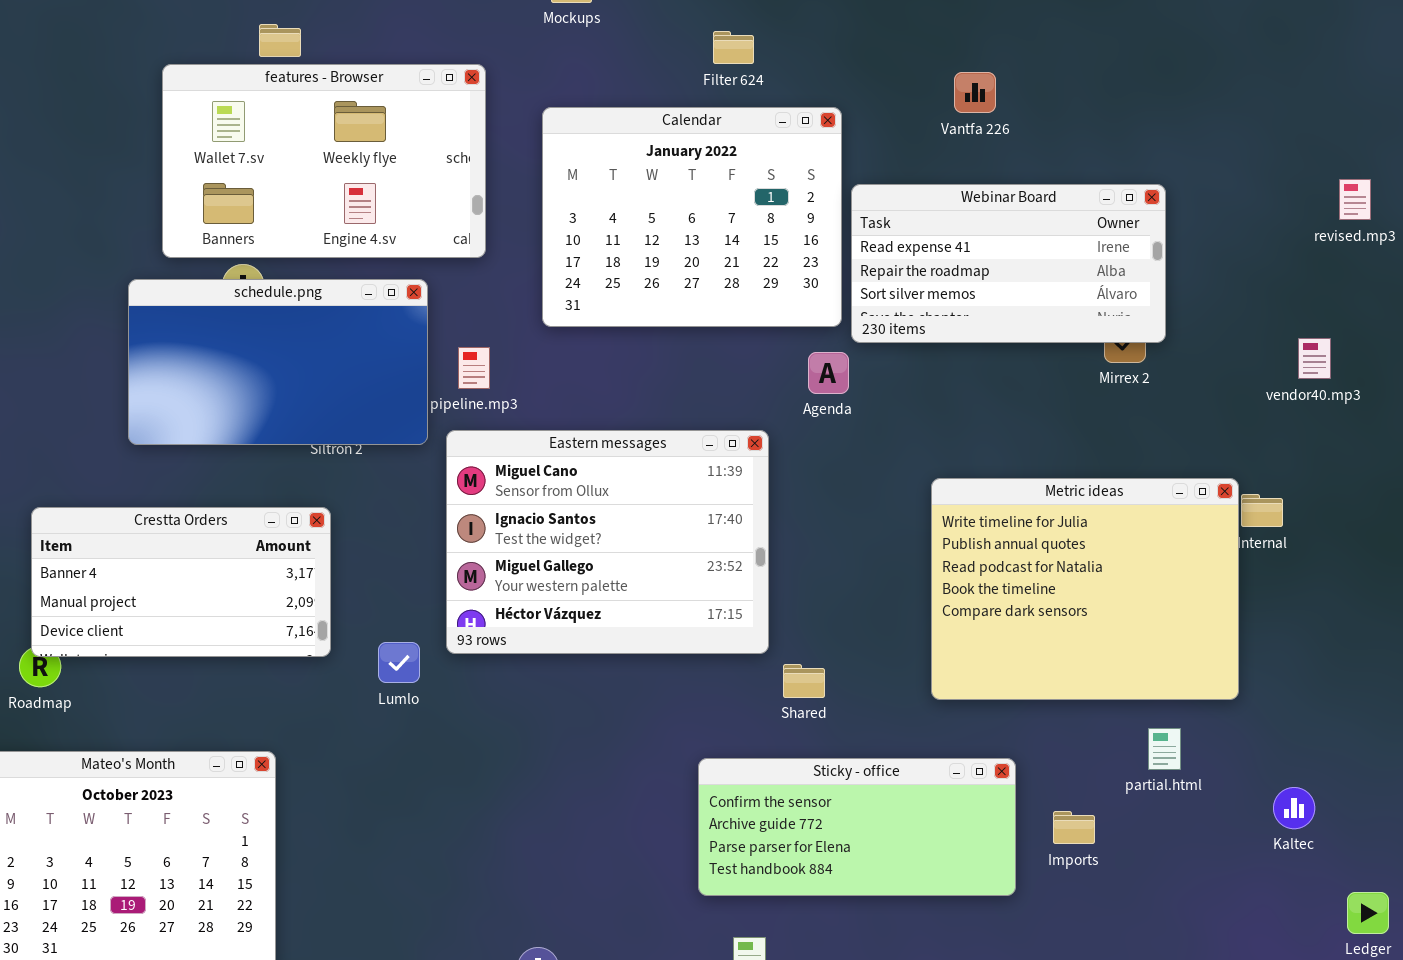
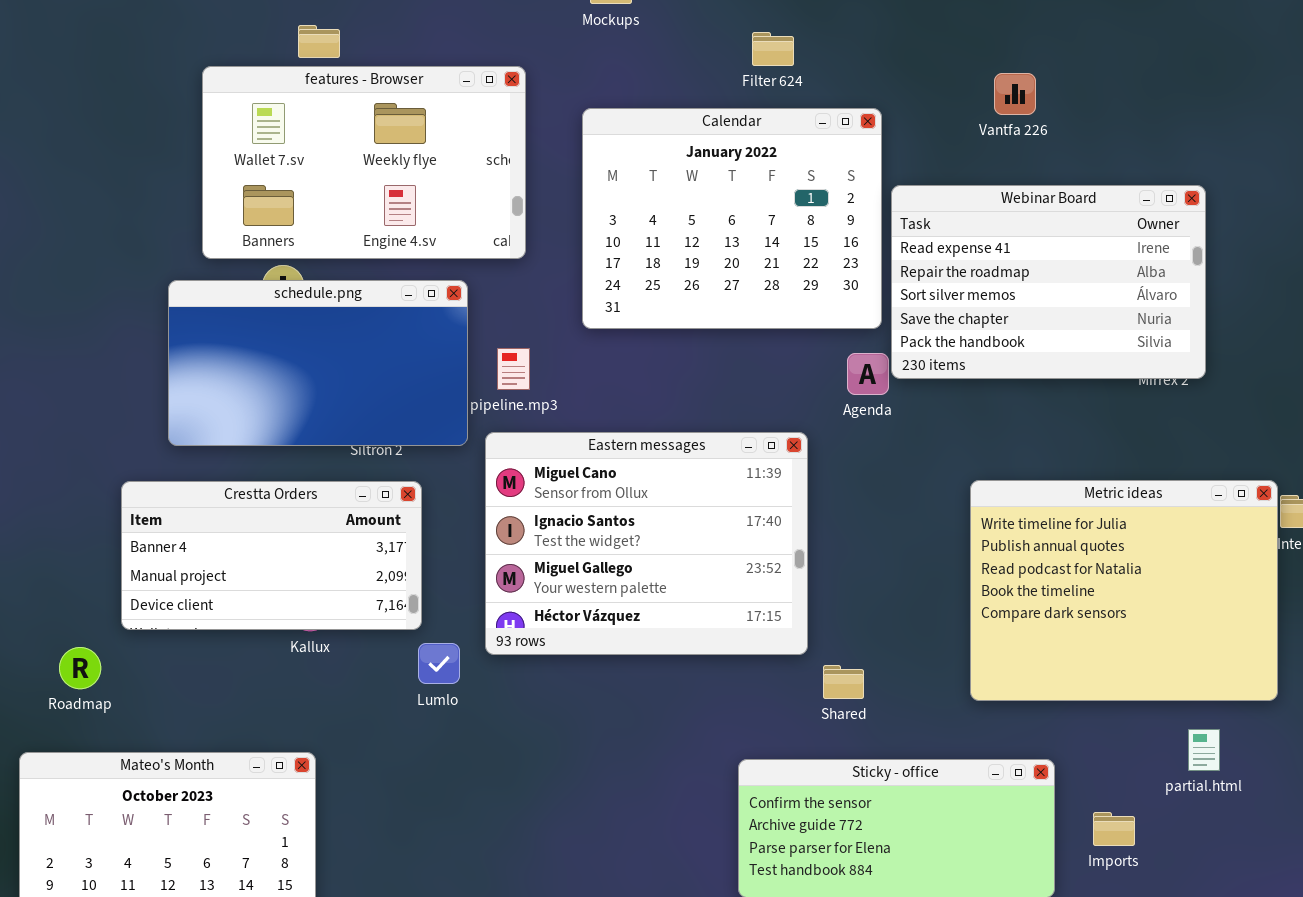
Webinar Board: [851,184,1166,343] -> [891,185,1206,379], resized
Crestta Orders: [31,507,331,657] -> [121,481,422,630], moved

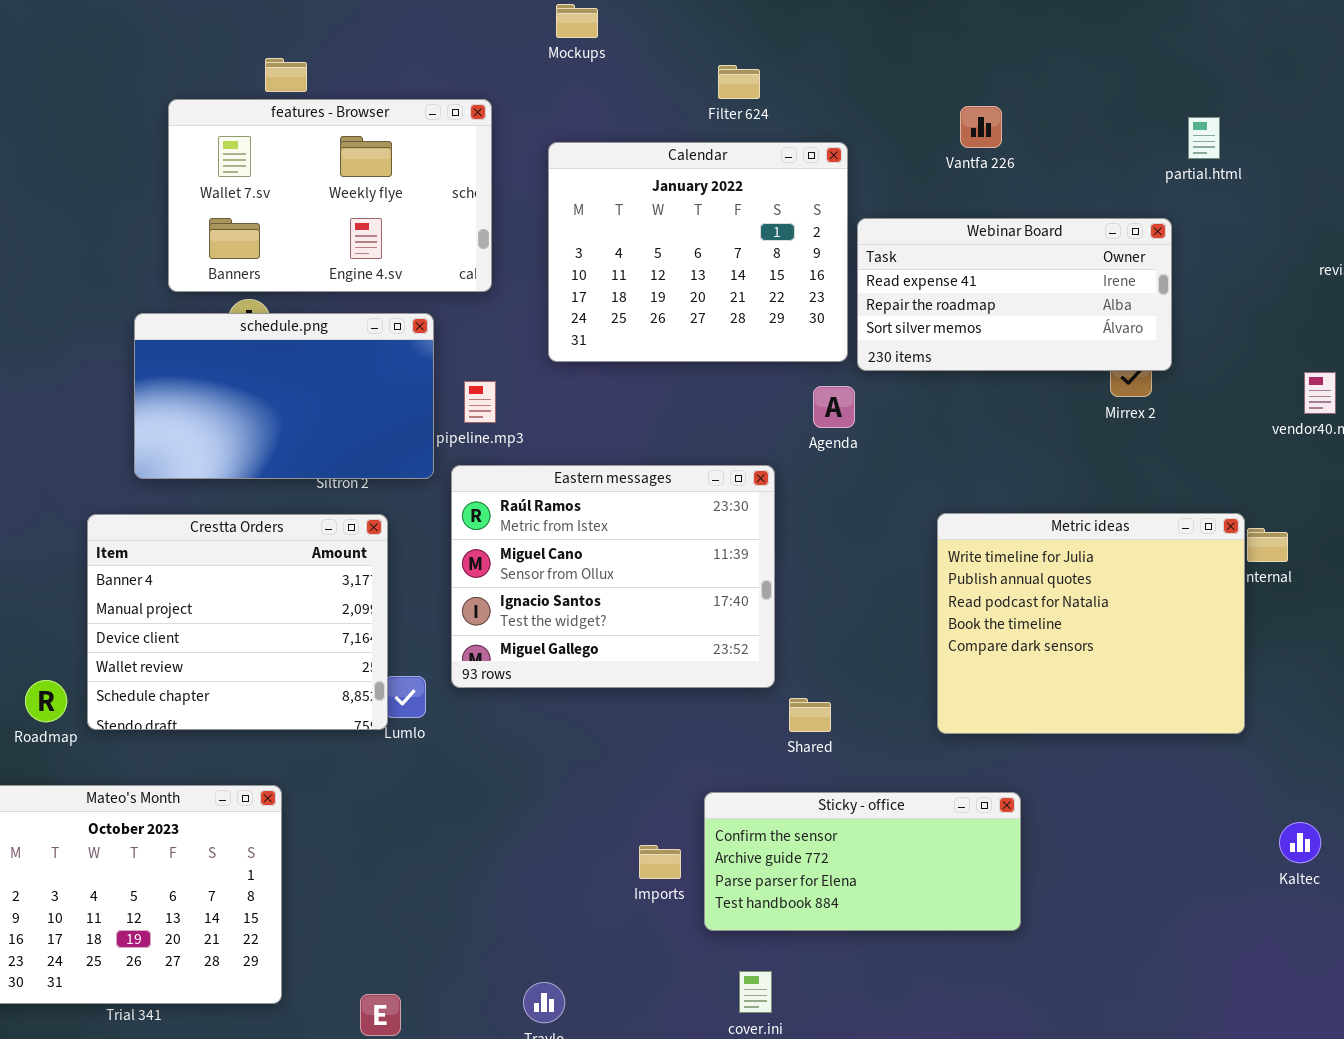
Webinar Board: [891,185,1206,379] -> [857,218,1172,371], resized
Eastern messages: [485,432,808,655] -> [451,465,775,688], scrolled up 1 row
Crestta Orders: [121,481,422,630] -> [87,514,388,730], resized
partial.html: [1188,729,1220,771] -> [1188,117,1220,159], moved
Imports: [1093,812,1135,846] -> [639,845,681,879], moved

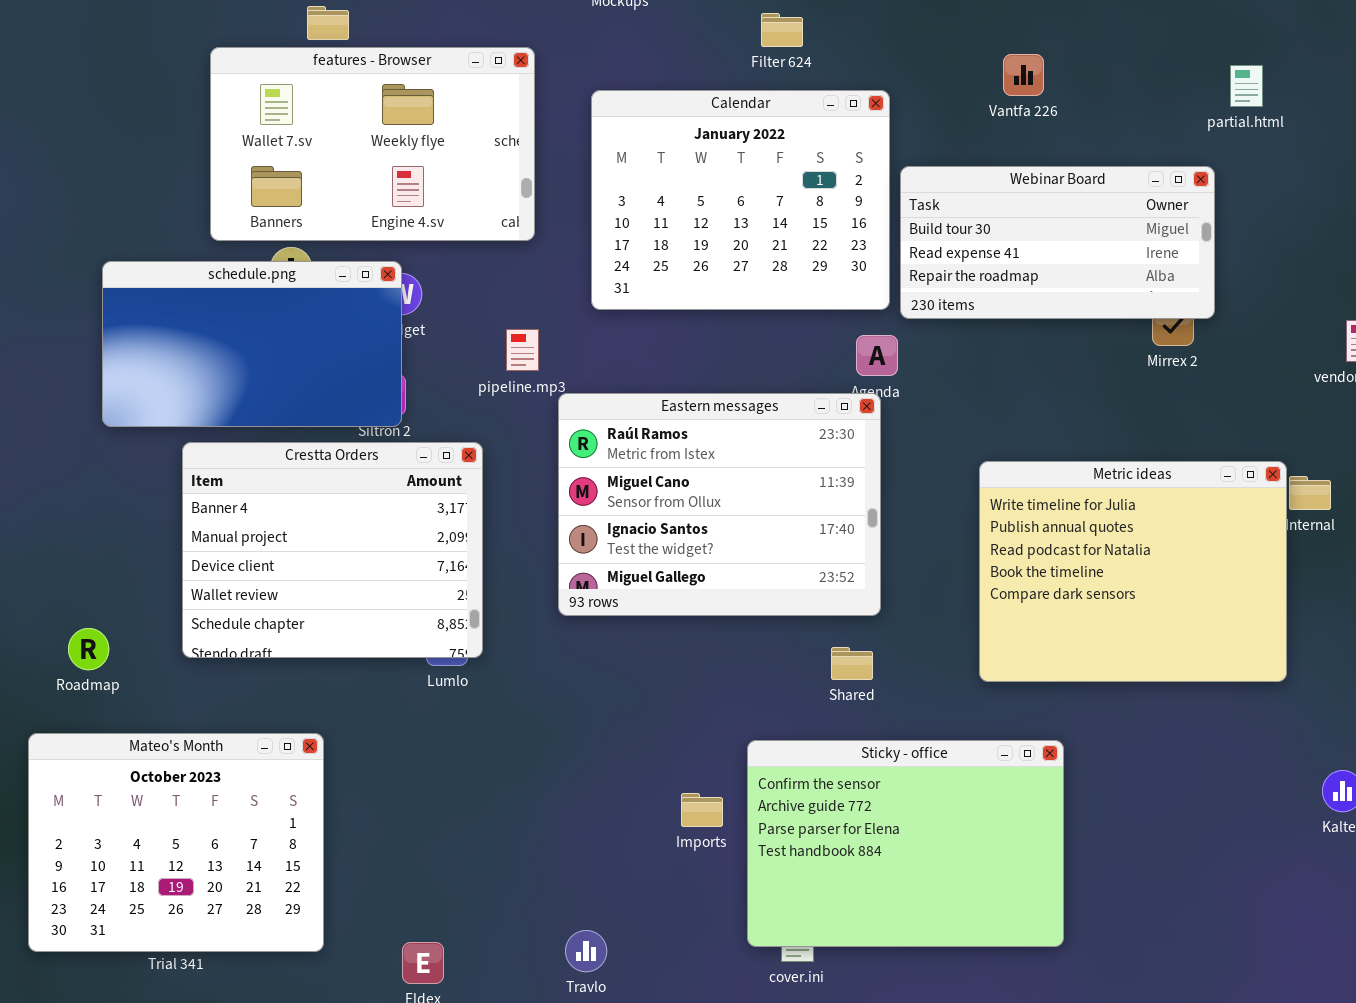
Webinar Board: [857,218,1172,371] -> [900,166,1215,319], scrolled up 1 row
schedule.png: [134,313,434,479] -> [102,261,402,427], moved
Eastern messages: [451,465,775,688] -> [558,393,881,616], moved
Crestta Orders: [87,514,388,730] -> [182,442,483,658], moved
Sticky - office: [704,792,1021,931] -> [747,740,1064,947], resized

